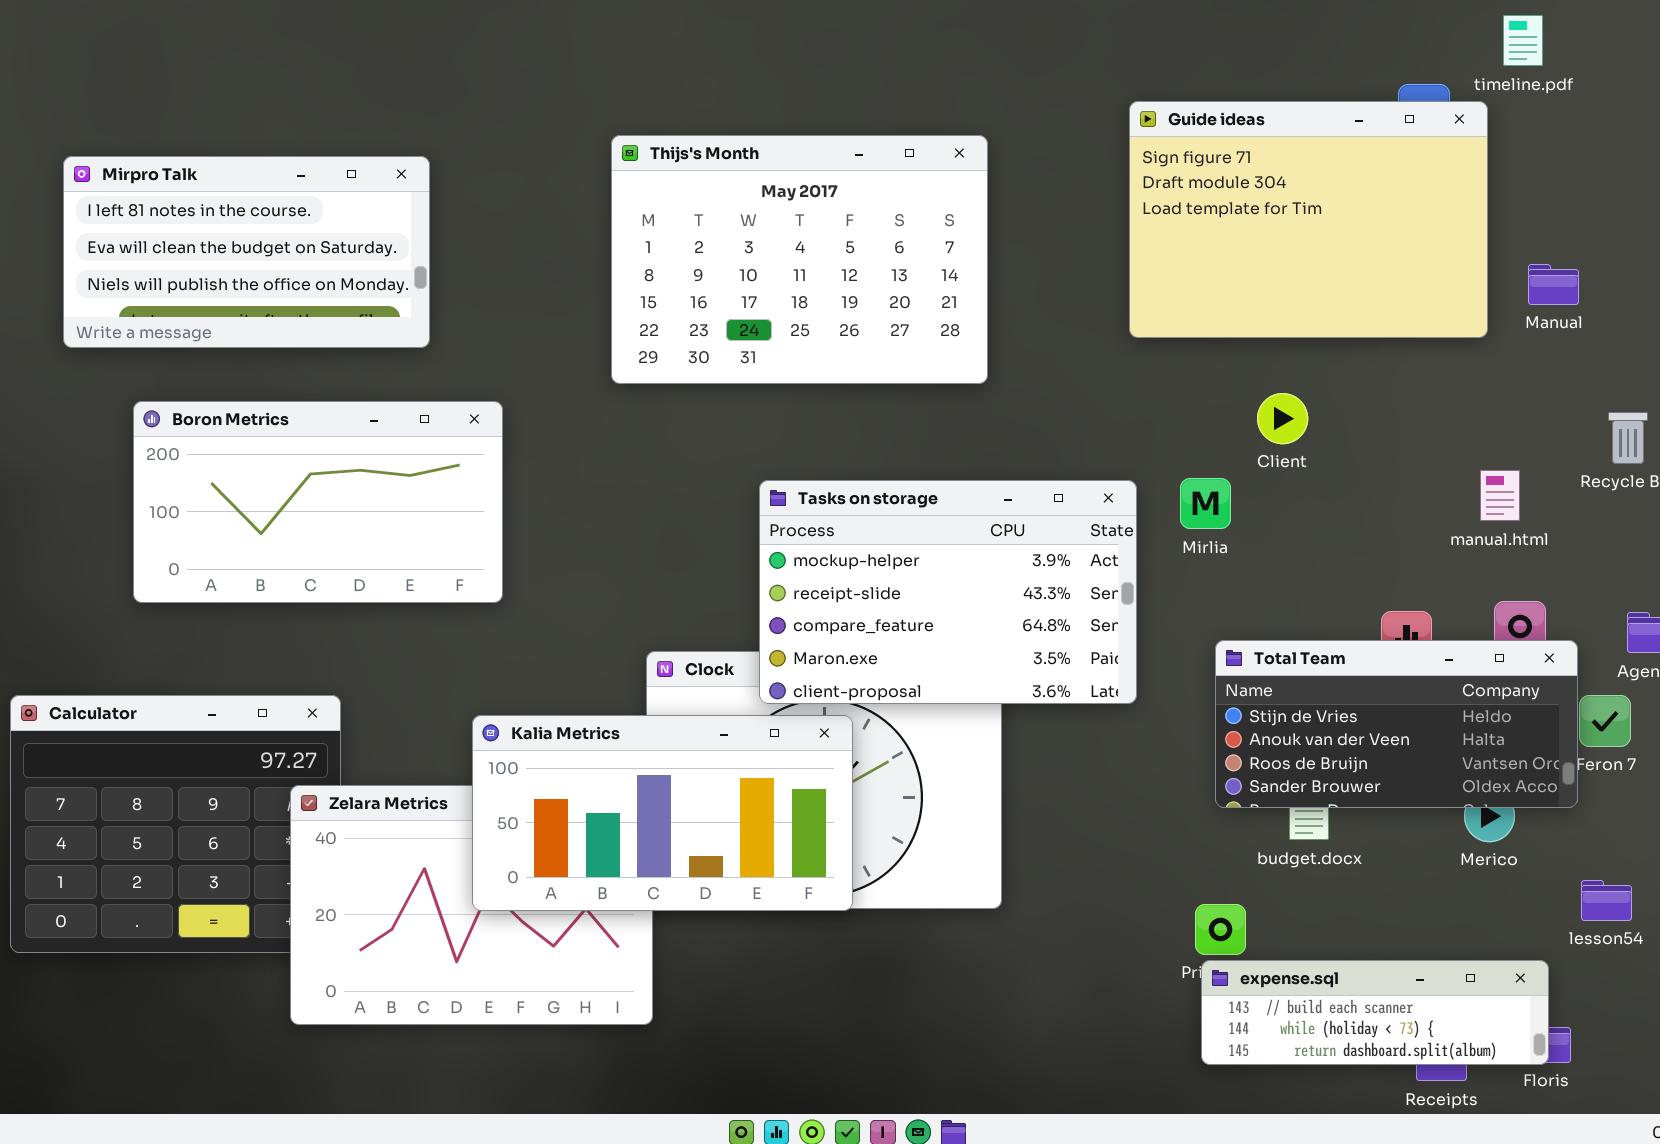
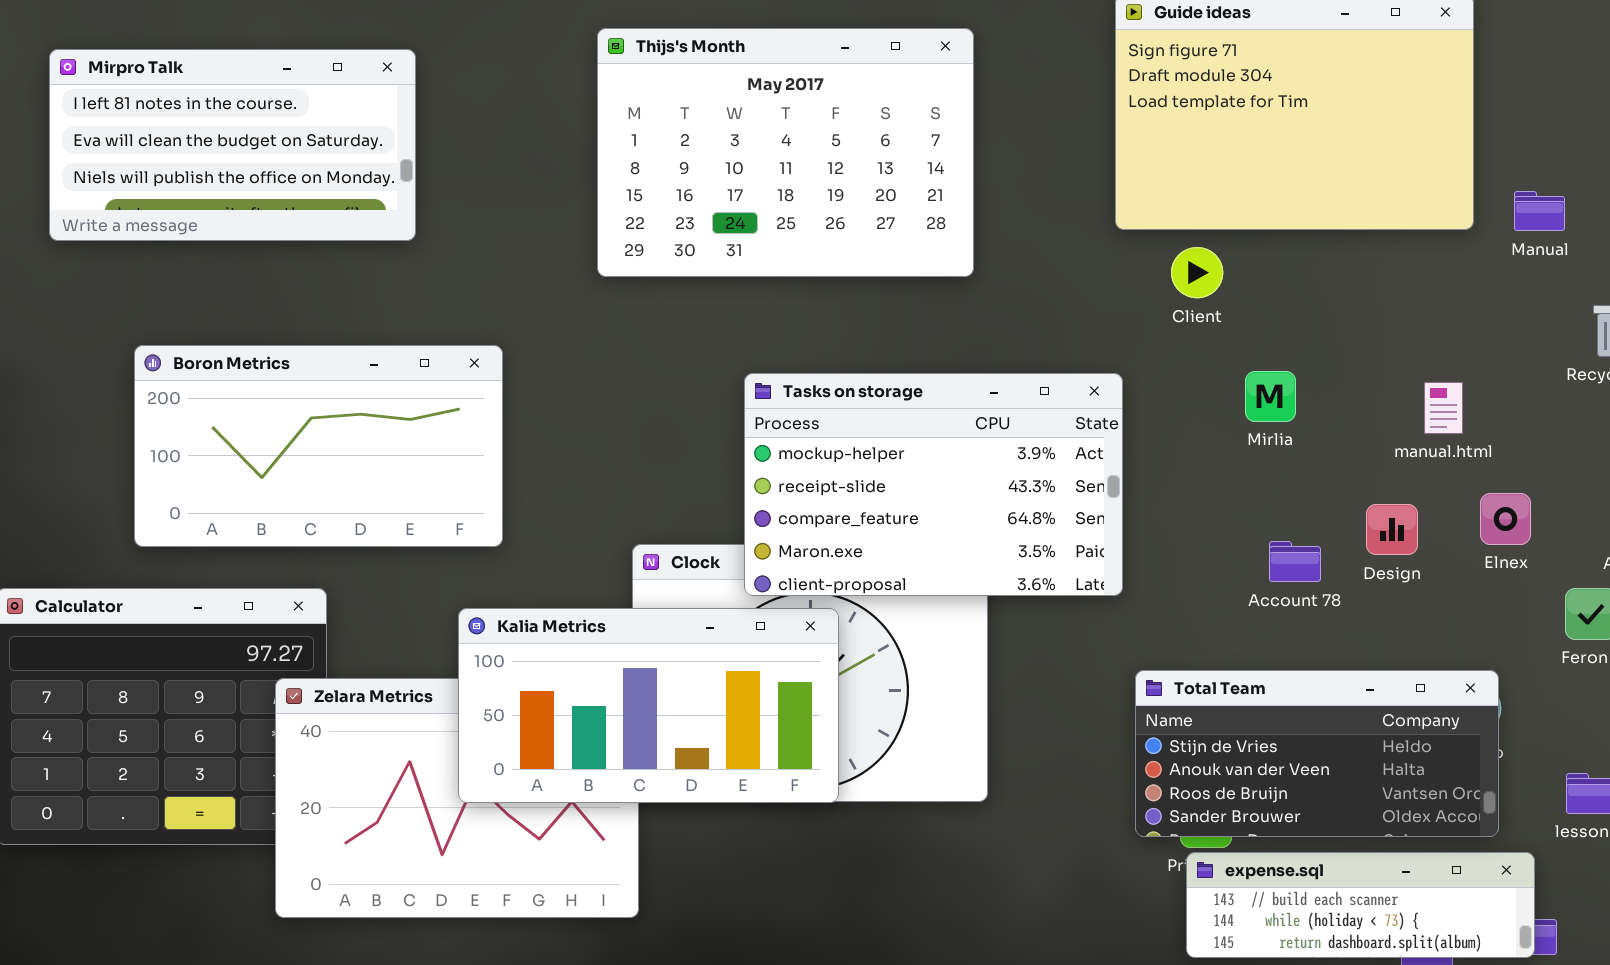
Manual: [1528,264,1579,305] -> [1514,191,1565,231], moved
Client: [1257,393,1308,444] -> [1171,247,1223,298], moved
Boron Metrics: [133,401,503,603] -> [134,345,503,547], moved
manual.html: [1480,470,1520,521] -> [1424,382,1463,434], moved
Mirlia: [1180,478,1231,529] -> [1245,371,1296,422], moved
Total Team: [1215,640,1578,808] -> [1135,670,1499,837], moved

